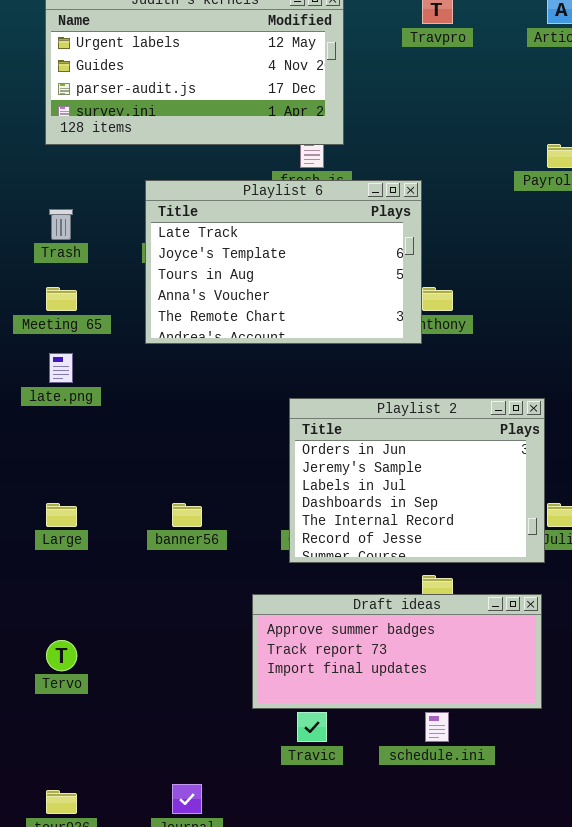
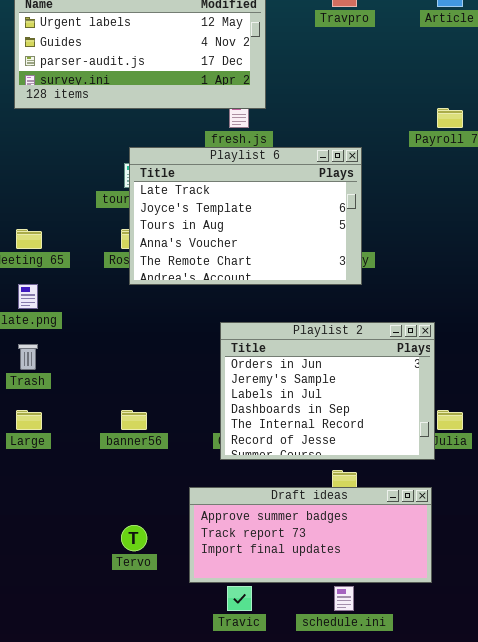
Playlist 6: [145,180,422,344] -> [129,147,362,285], moved
Trash: [49,209,73,240] -> [18,344,38,370], moved
Tervo: [46,640,77,671] -> [121,525,147,551], moved

